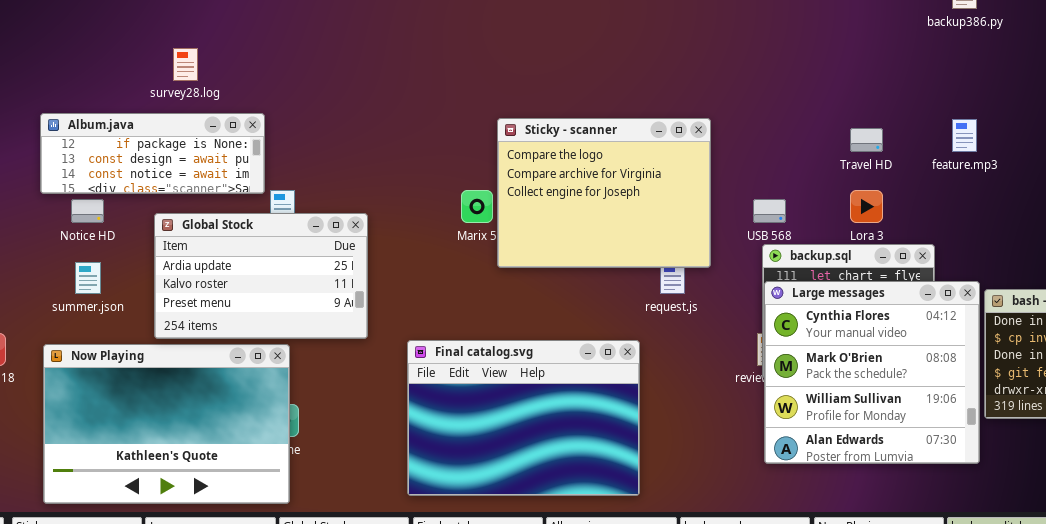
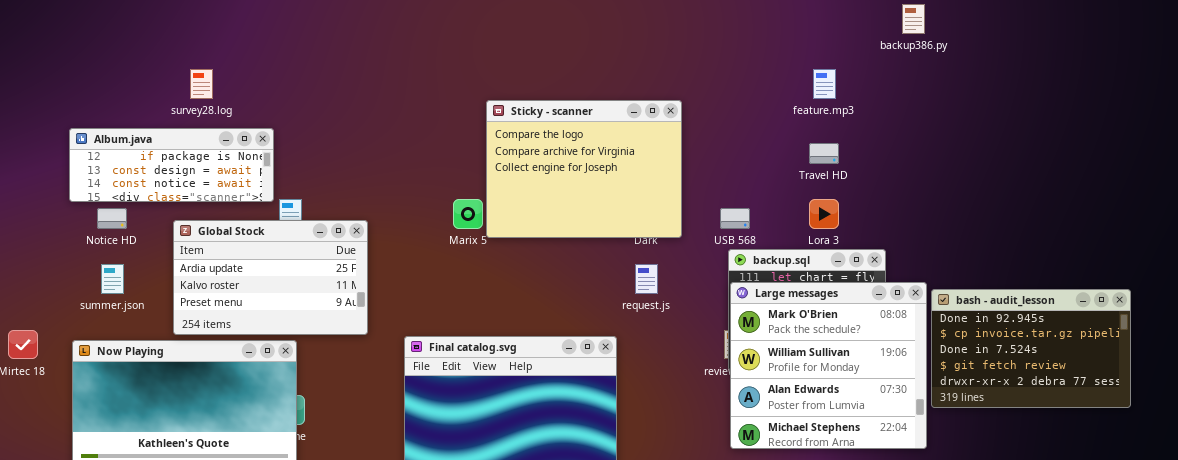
Sticky - scanner: [497,118,711,268] -> [486,100,682,238], moved
feature.mp3: [952,119,977,152] -> [813,69,836,99], moved
Large messages: [764,281,980,464] -> [730,282,927,449], scrolled down 1 row

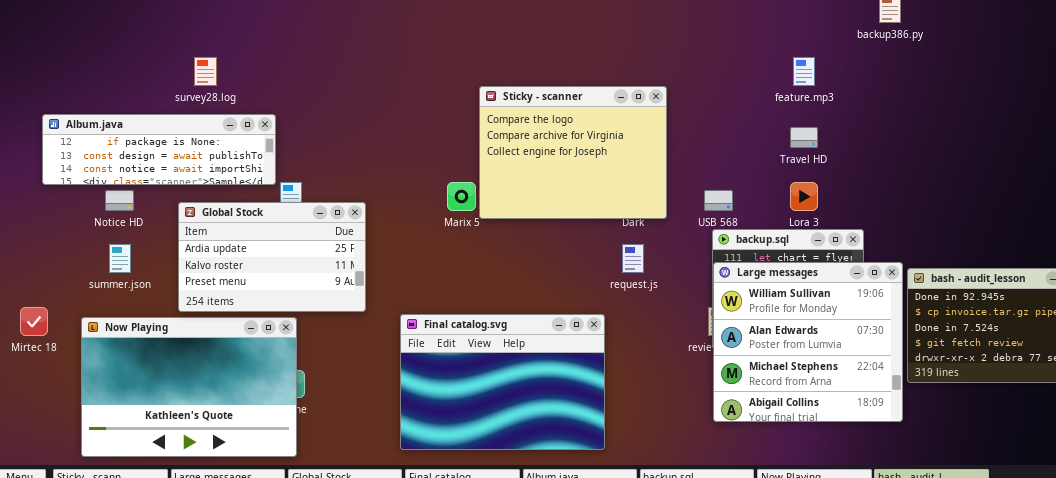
Album.java: [69,128,274,202] -> [42,114,276,185], resized
Large messages: [730,282,927,449] -> [713,262,903,422], scrolled down 1 row

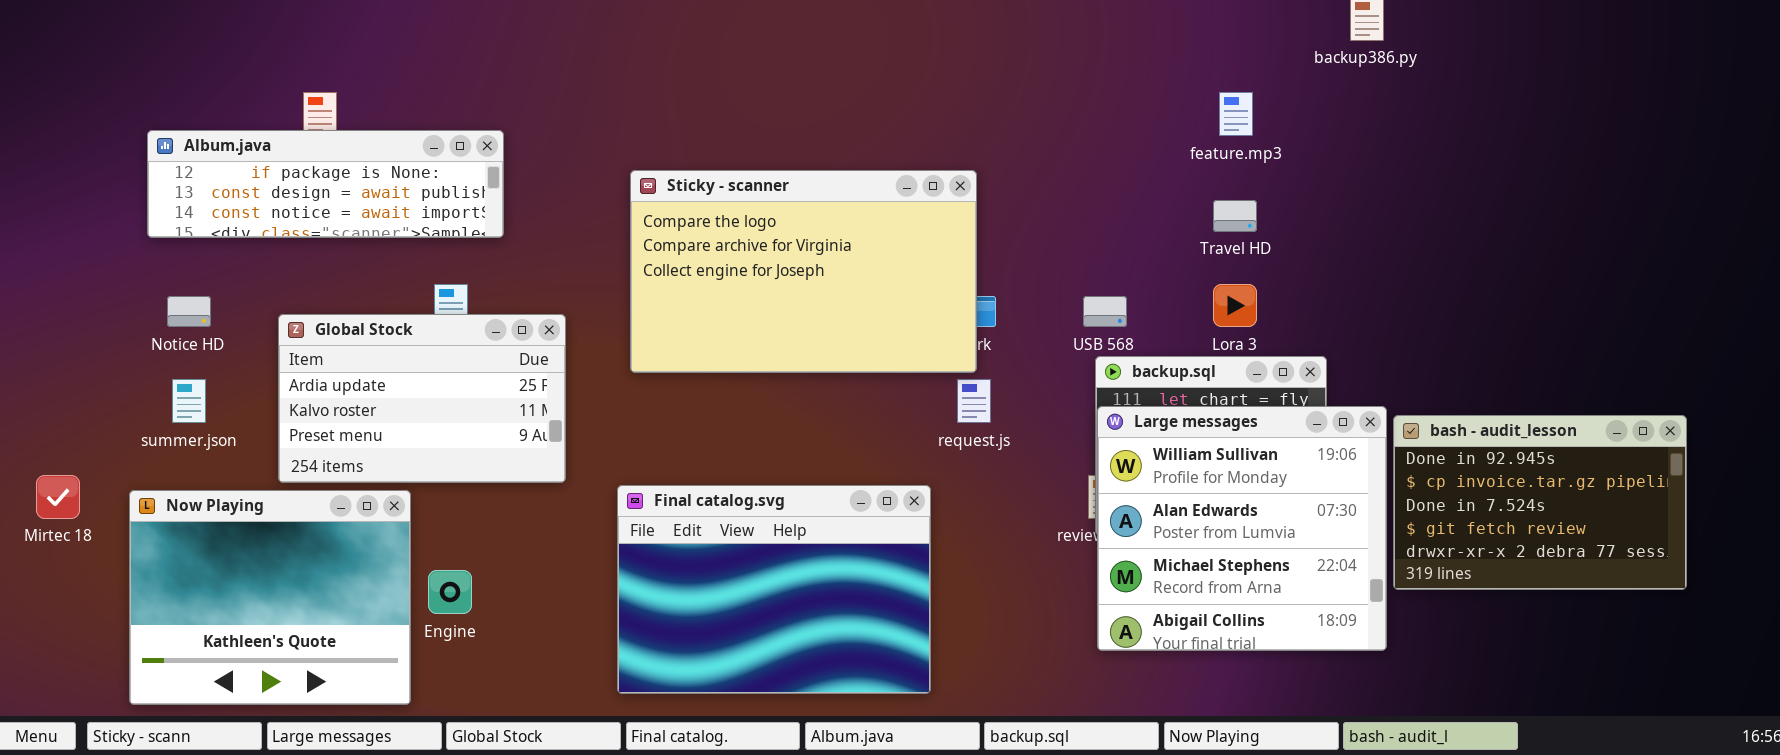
Sticky - scanner: [479,86,667,219] -> [630,170,977,373], moved, resized
Album.java: [42,114,276,185] -> [147,130,504,238], moved
Now Playing: [81,317,297,457] -> [129,490,411,705], resized

